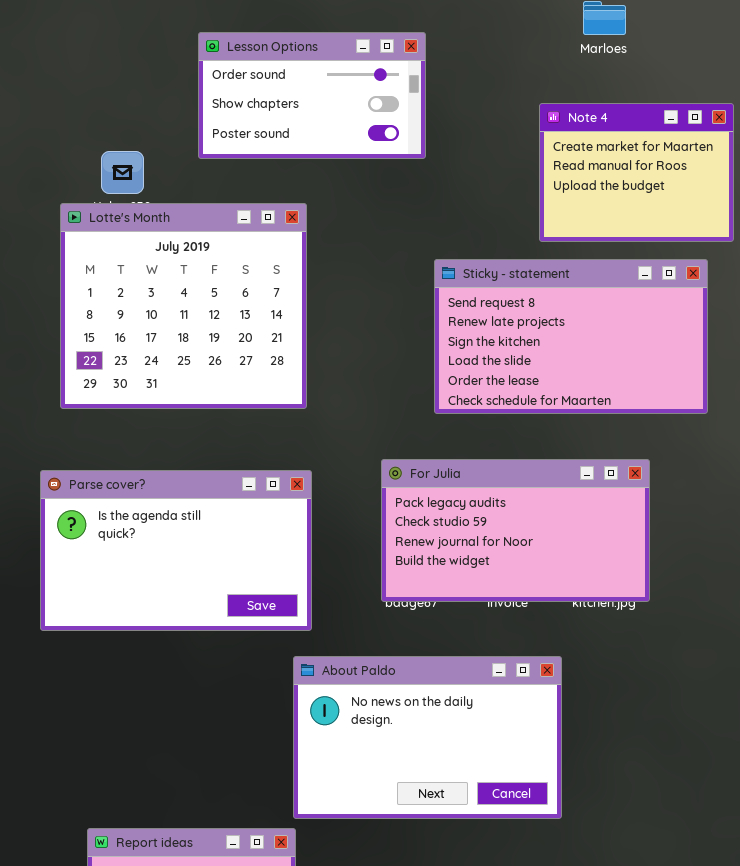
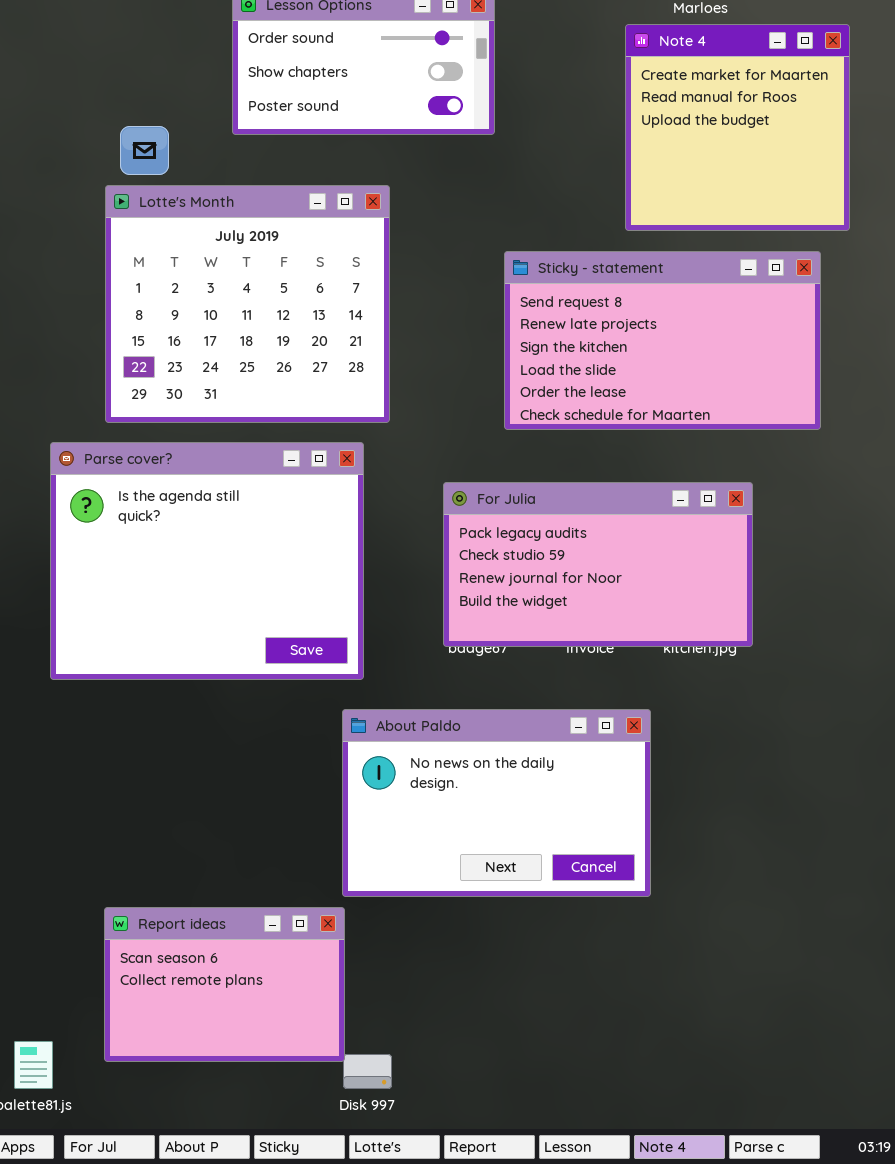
Note 4: [539,103,734,242] -> [625,24,850,231], resized
Lotte's Month: [60,203,307,409] -> [105,185,390,423], moved
Parse cover?: [40,470,312,631] -> [50,442,364,680], resized

